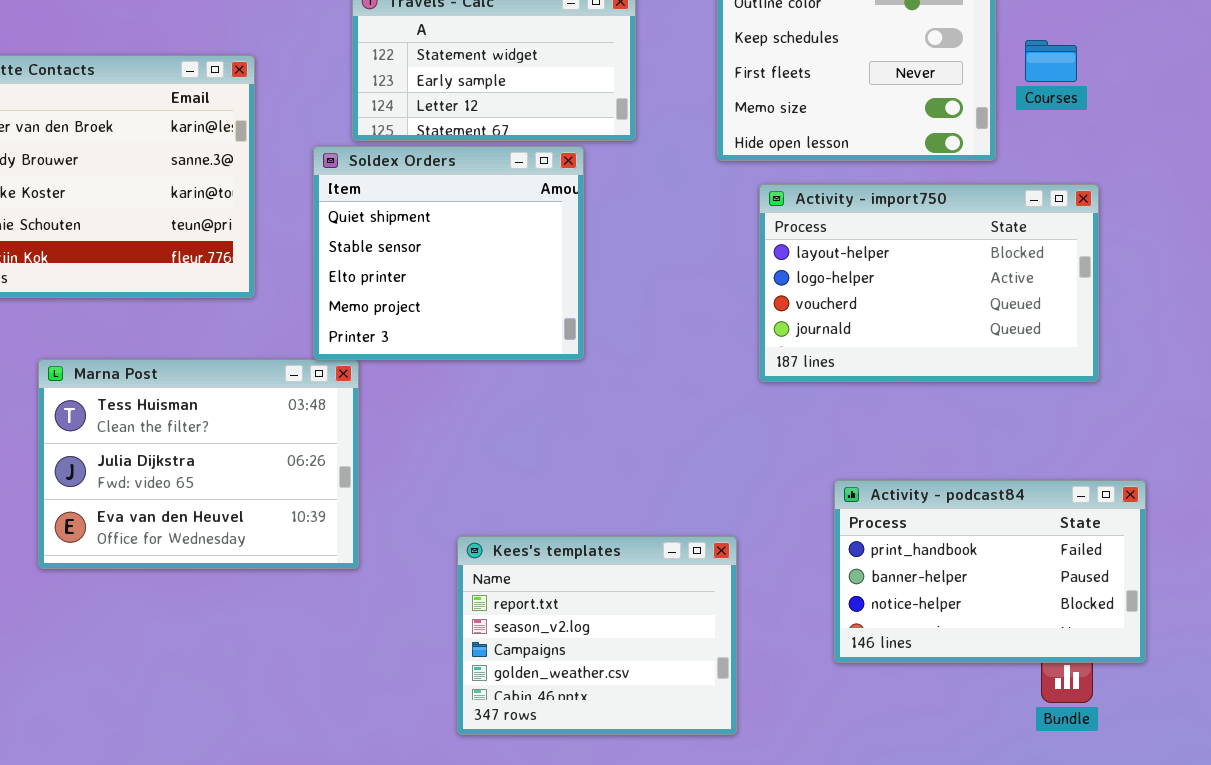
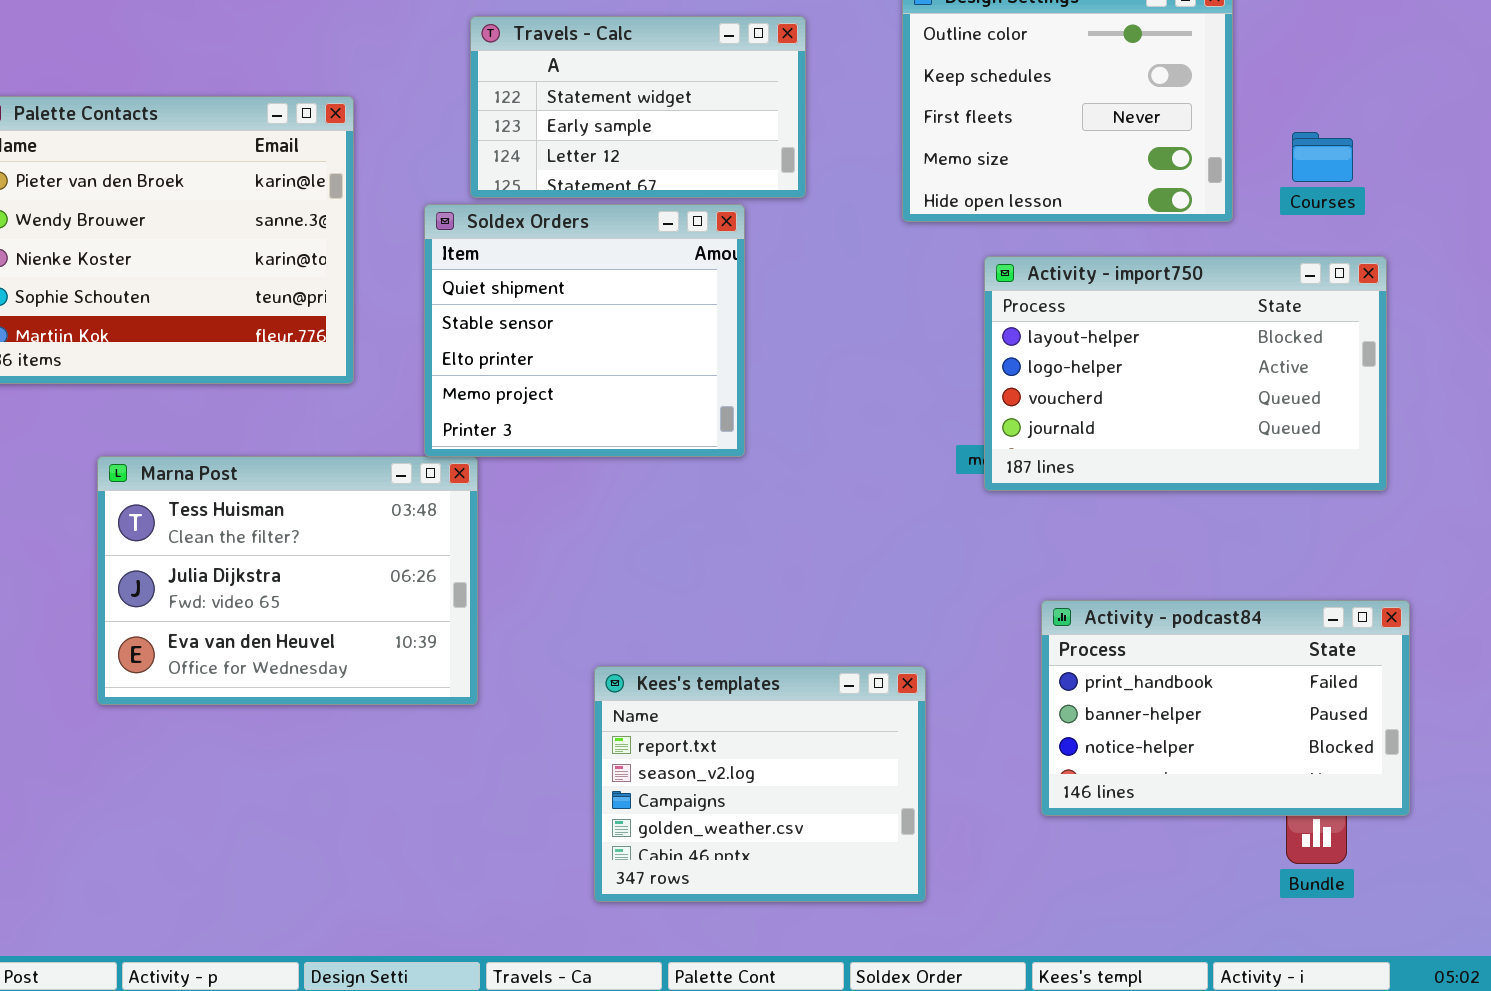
Courses: [1025,40,1077,82] -> [1292,132,1353,182], moved
Activity - import750: [759,184,1099,382] -> [984,256,1387,491], moved

